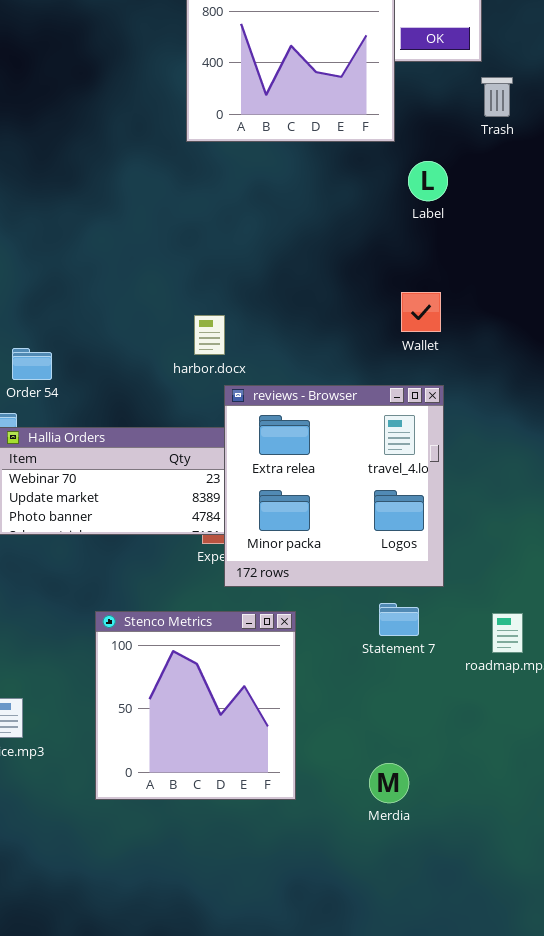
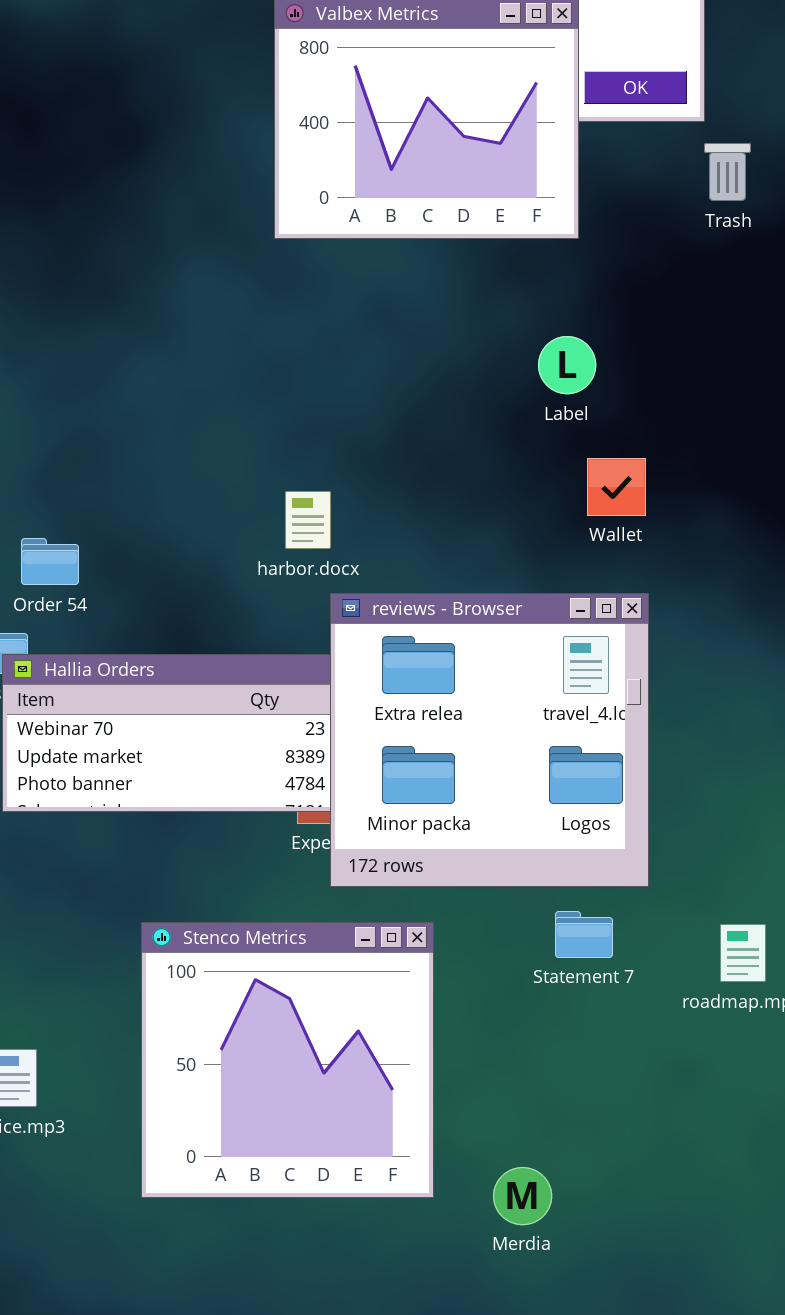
Label: [408,161,448,201] -> [538,336,596,394], moved
Merdia: [369,763,409,803] -> [493,1167,552,1225], moved

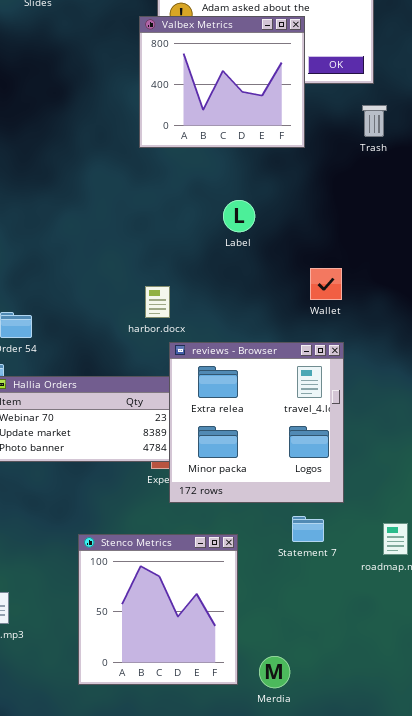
Trash: [704,143,751,201] -> [362,105,387,137], moved
Label: [538,336,596,394] -> [223,200,255,232], moved
Stenco Metrics: [141,922,434,1198] -> [78,534,238,685], moved

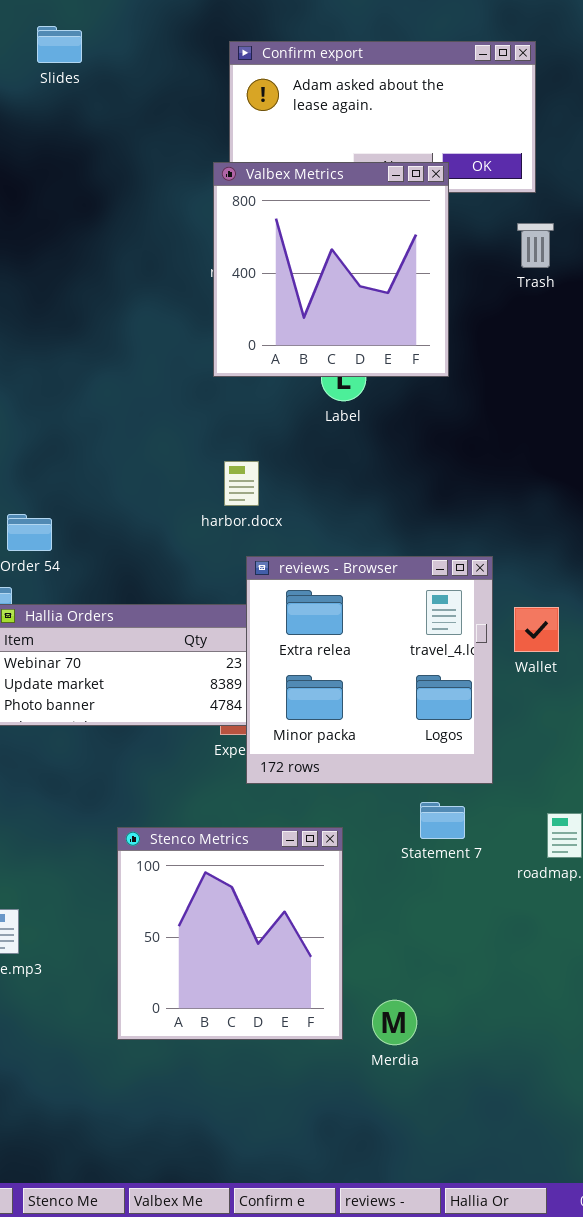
Valbex Metrics: [139,16,305,148] -> [213,162,449,377], moved, resized
Wallet: [310,268,342,300] -> [514,607,559,652], moved
harbor.docx: [145,286,170,318] -> [224,461,259,506], moved

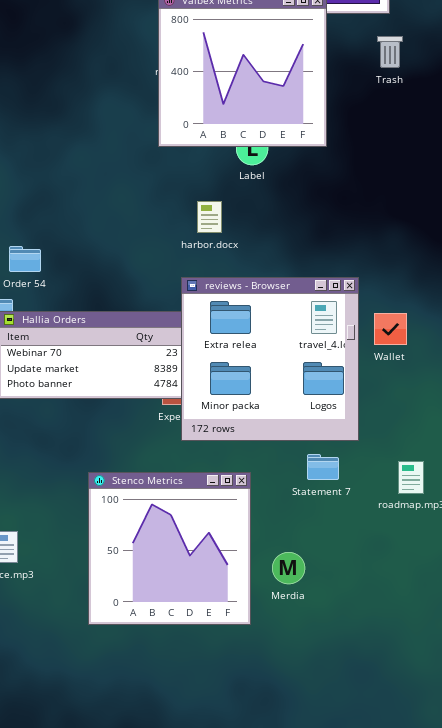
harbor.docx: [224,461,259,506] -> [197,201,222,233], moved
Merdia: [372,1000,417,1045] -> [272,552,305,584], moved

